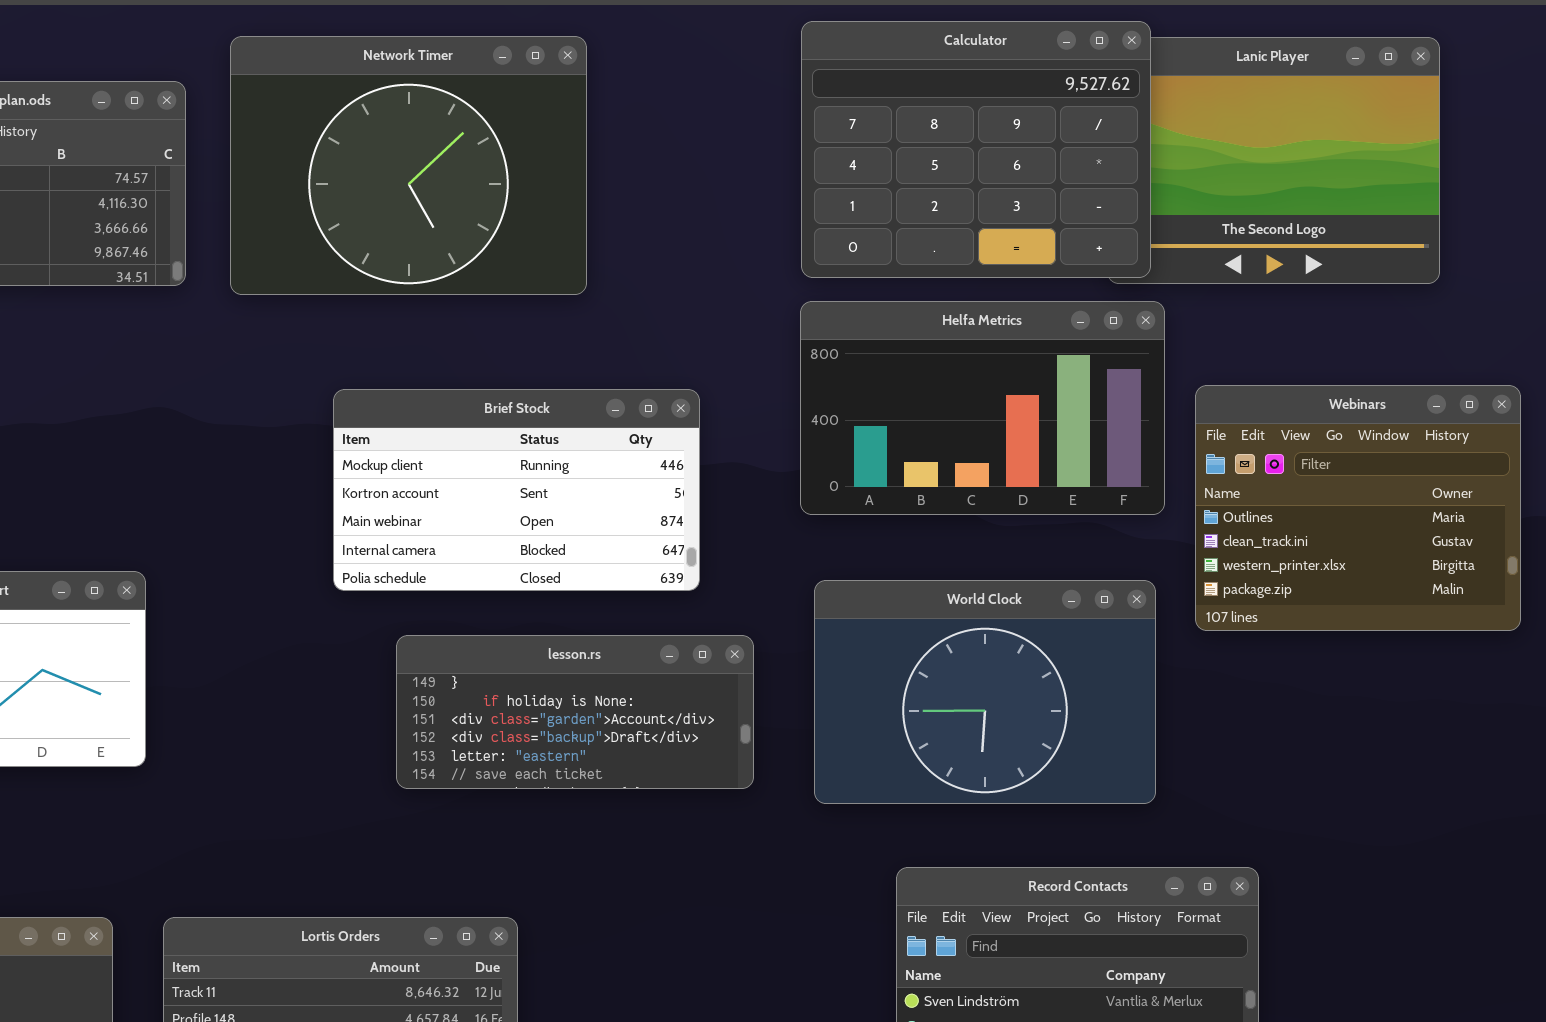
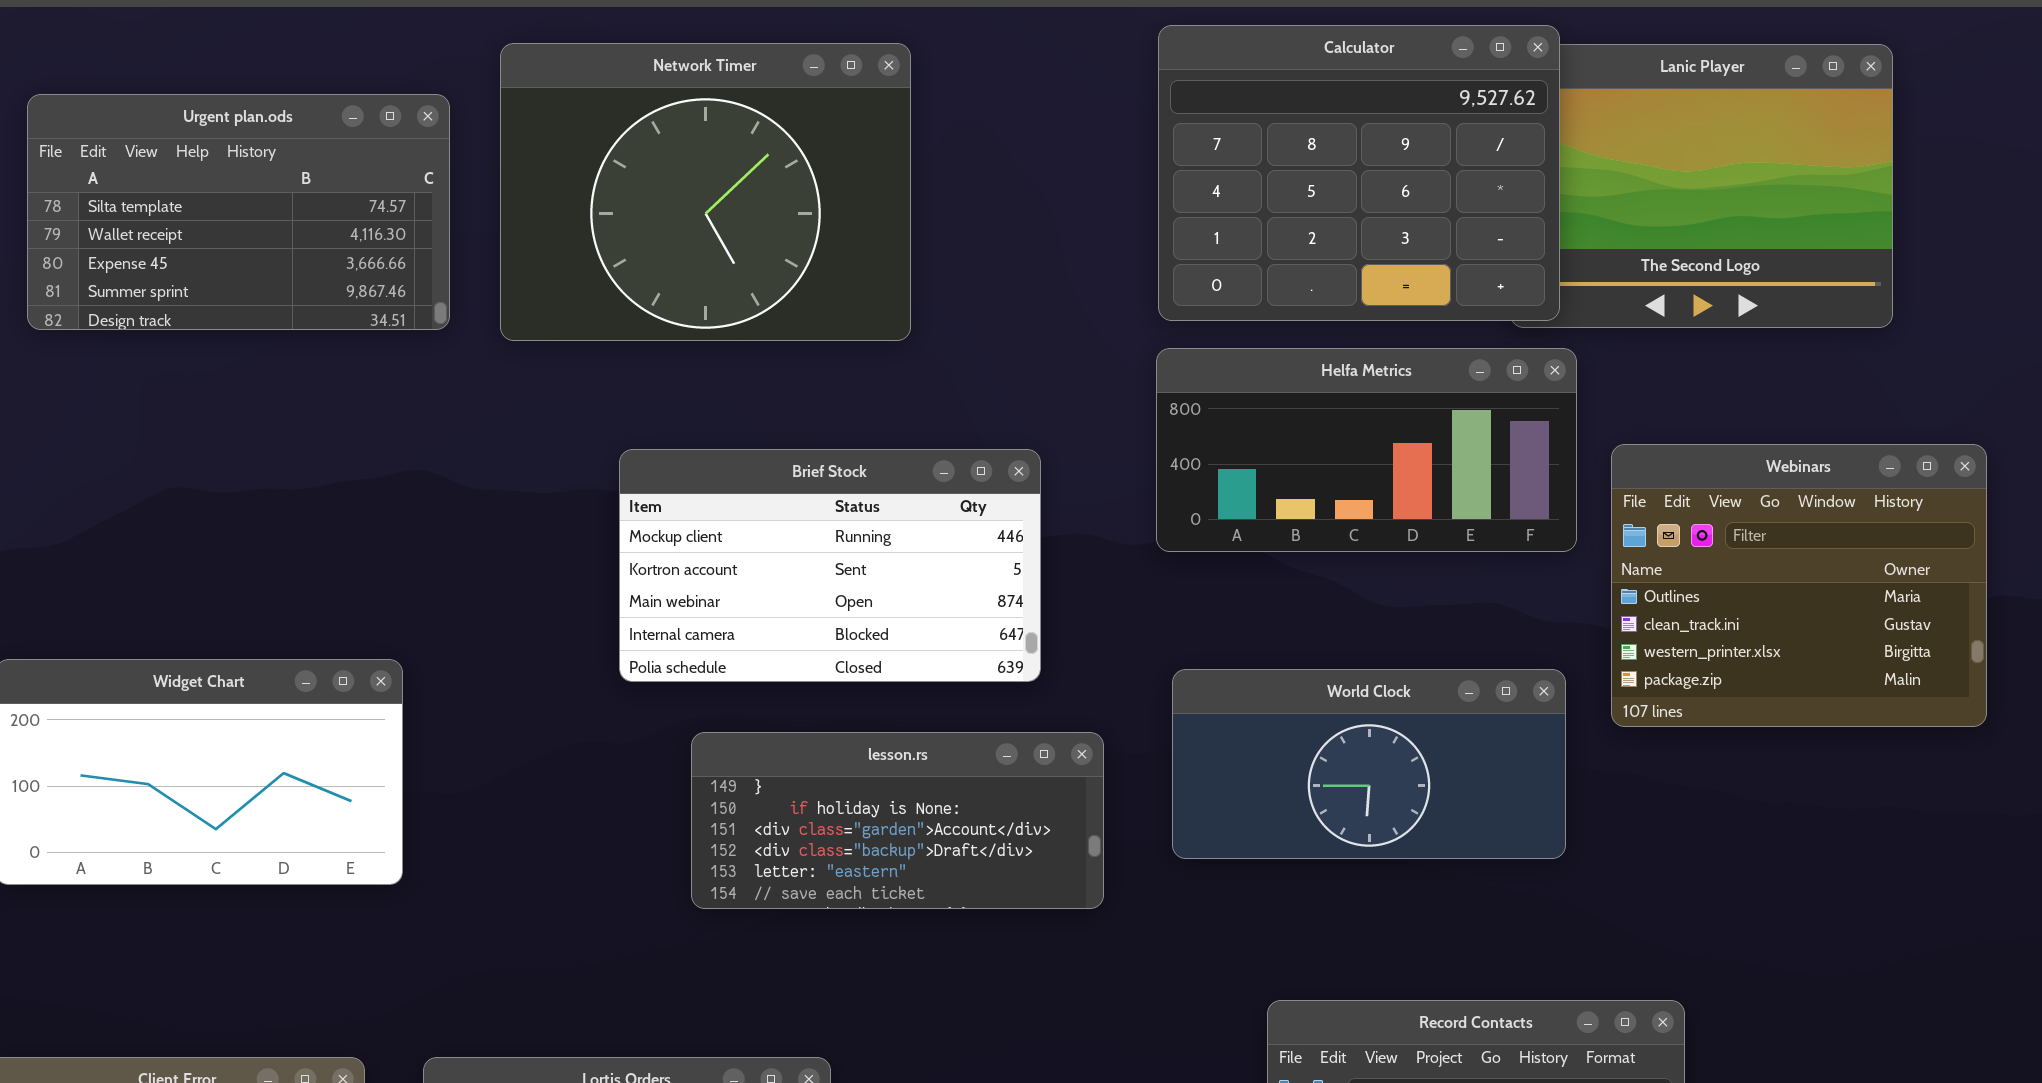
Helfa Metrics: [800,301,1165,515] -> [1156,348,1577,552], resized
World Clock: [814,580,1156,804] -> [1172,669,1566,859], resized

